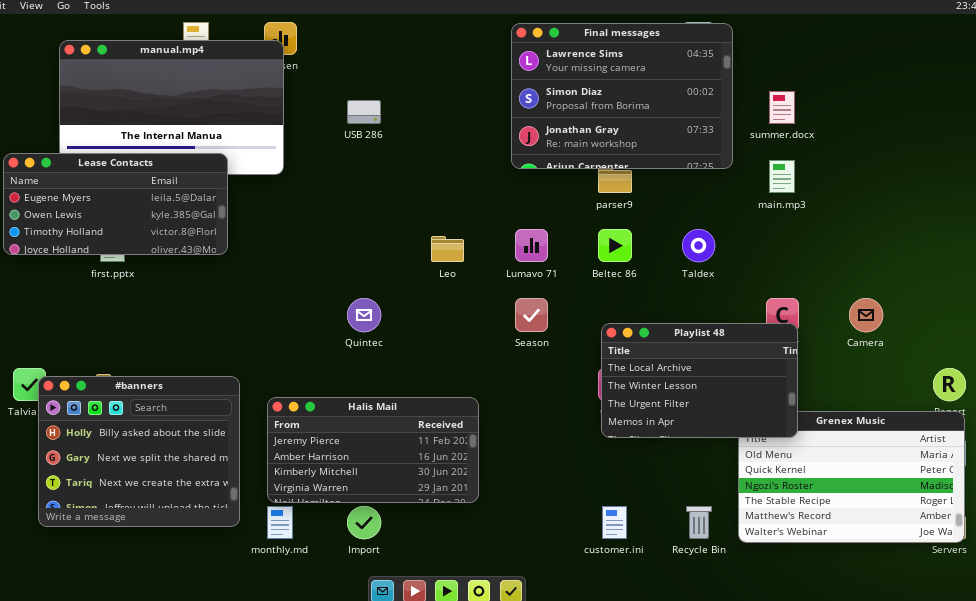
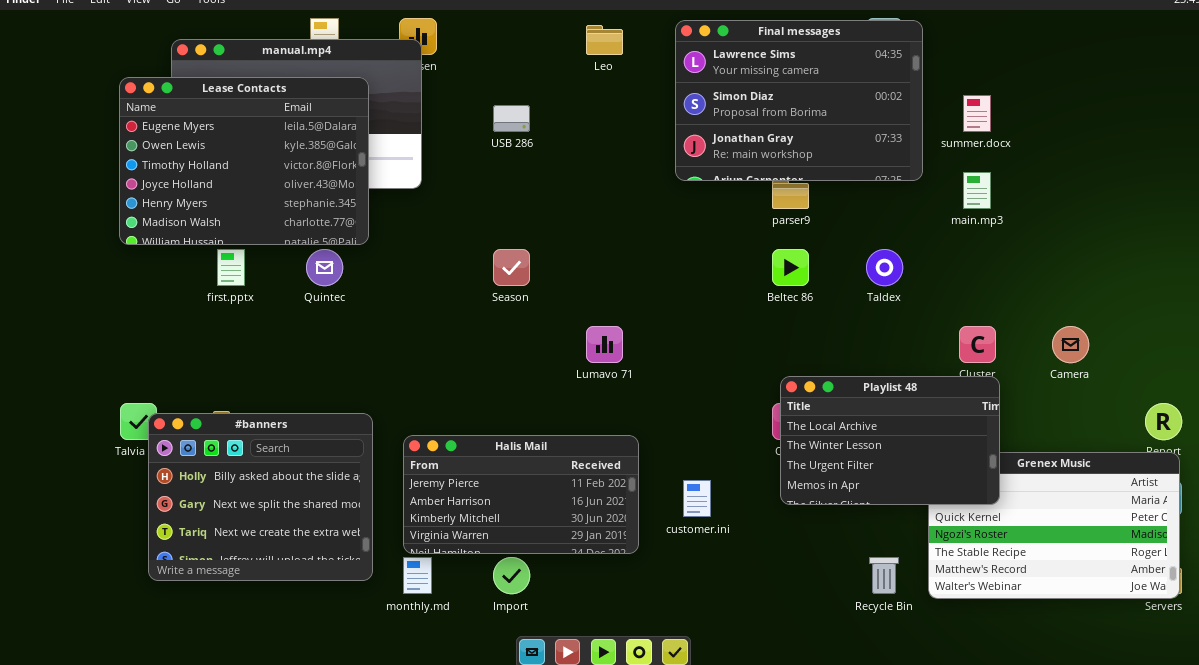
Lease Contacts: [3,153,228,255] -> [119,77,369,245], moved, resized
Lumavo 71: [515,229,548,262] -> [586,326,623,363], moved
Leo: [431,236,464,262] -> [586,25,623,55], moved
Quintec: [347,298,381,332] -> [306,249,343,286], moved
Season: [515,298,548,332] -> [493,249,530,286], moved
Playlist 48: [601,323,798,438] -> [780,376,1000,505], moved
customer.ini: [602,506,627,539] -> [683,480,711,517], moved

